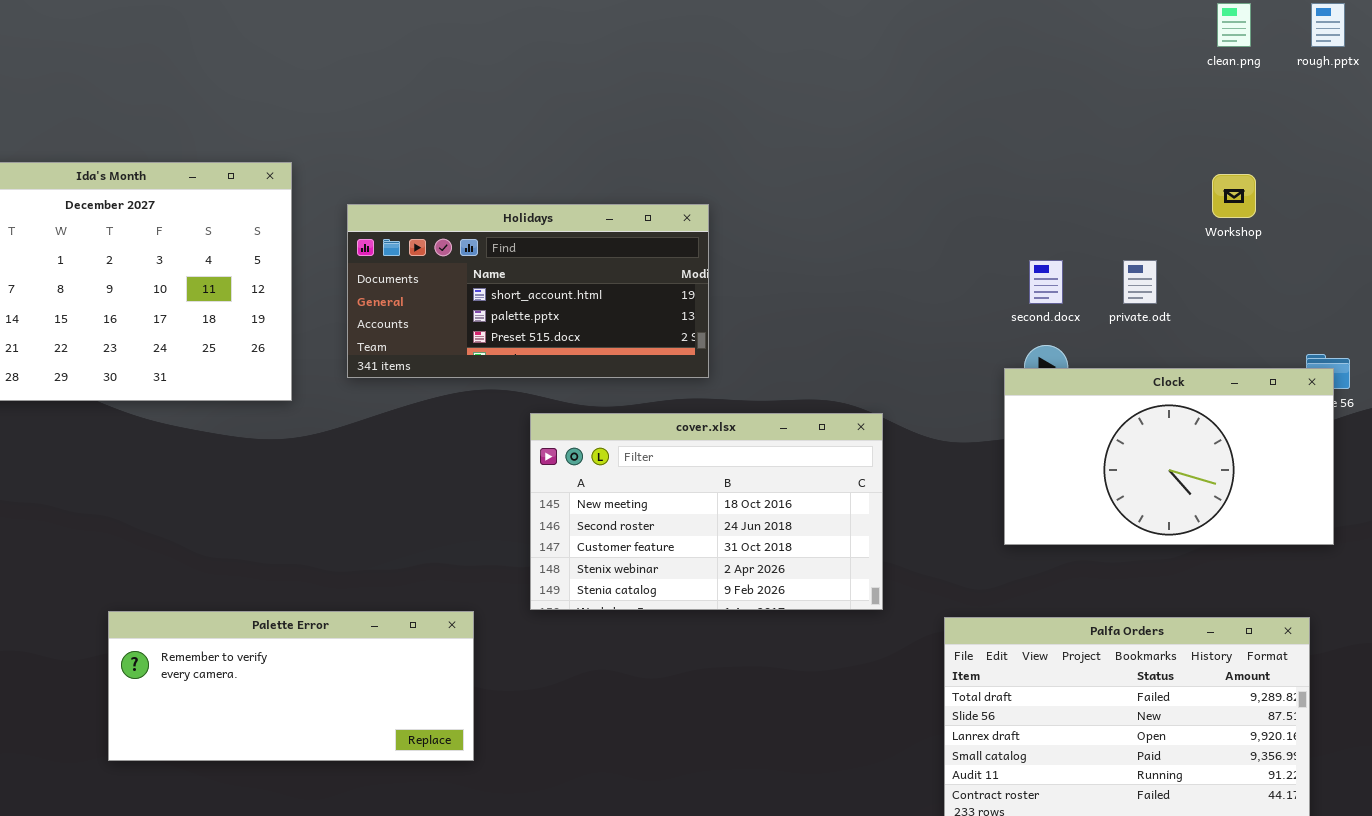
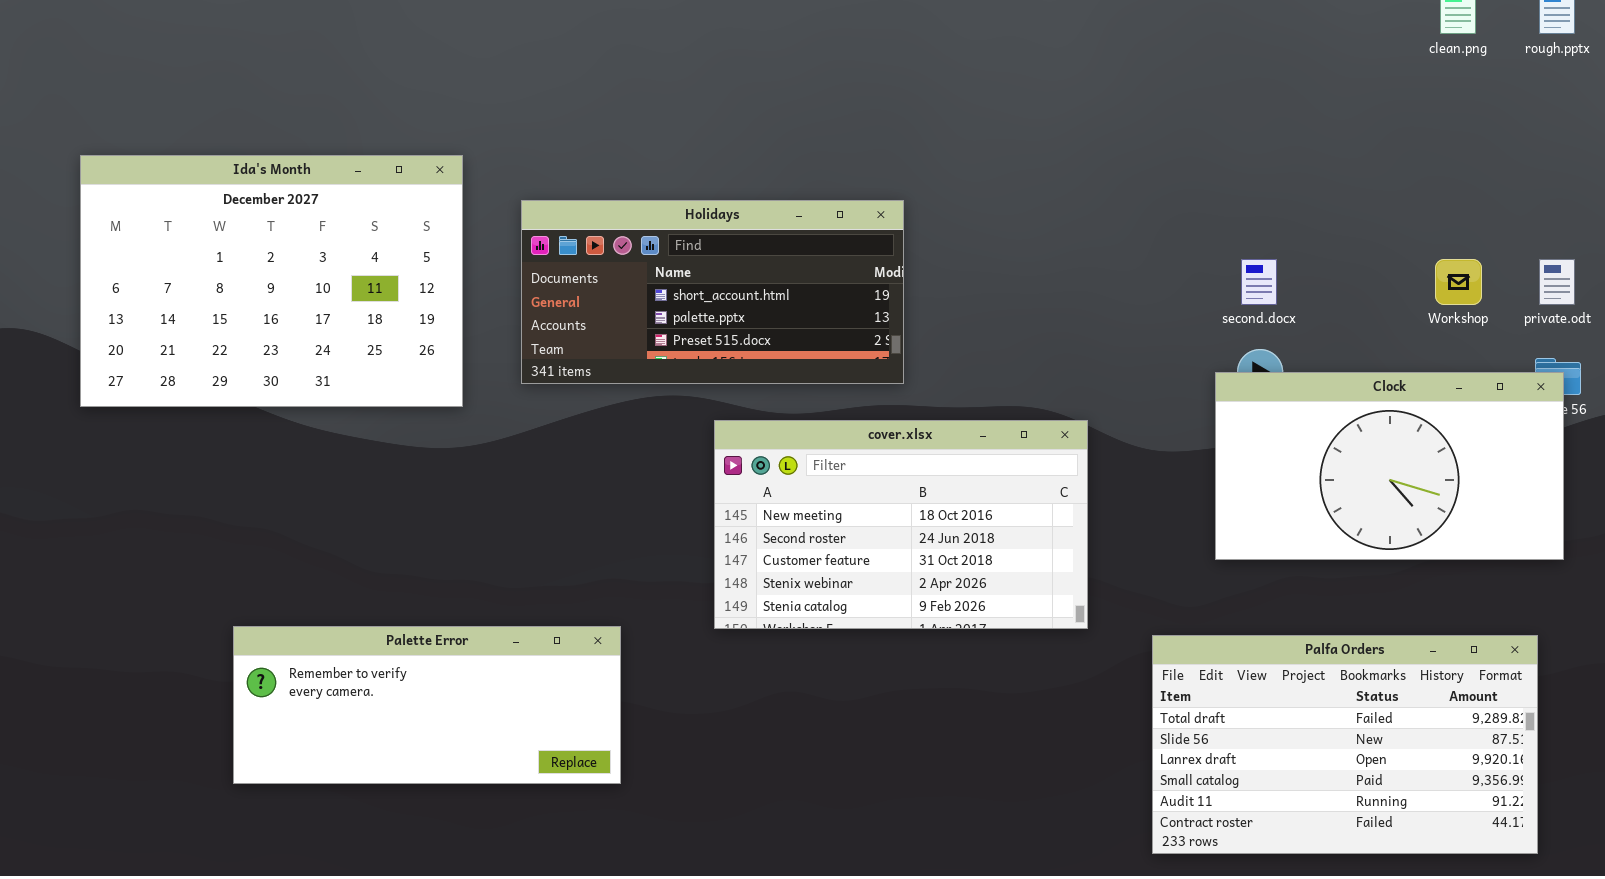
Workshop: [1212,174,1256,218] -> [1435,259,1482,305], moved
private.odt: [1123,260,1157,304] -> [1539,259,1575,305], moved
Palette Error: [108,611,474,761] -> [233,626,621,784], moved

